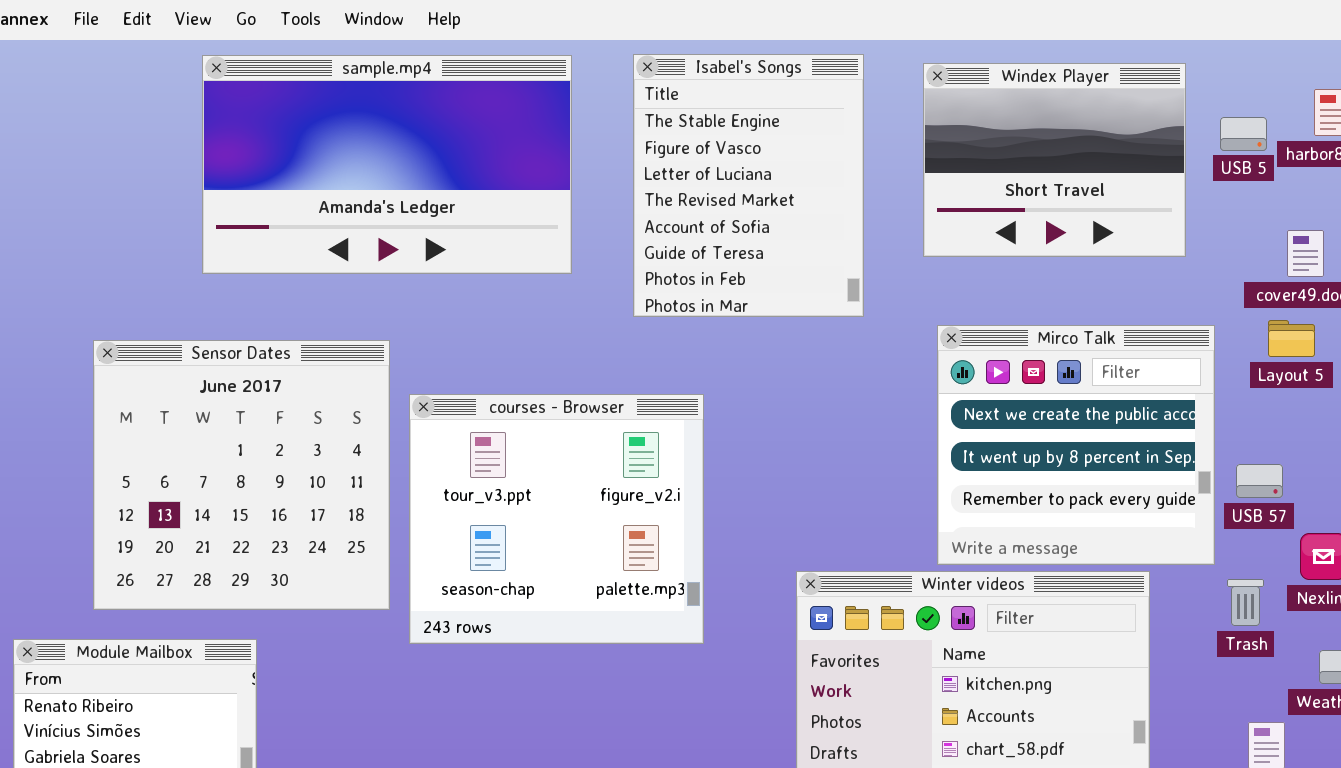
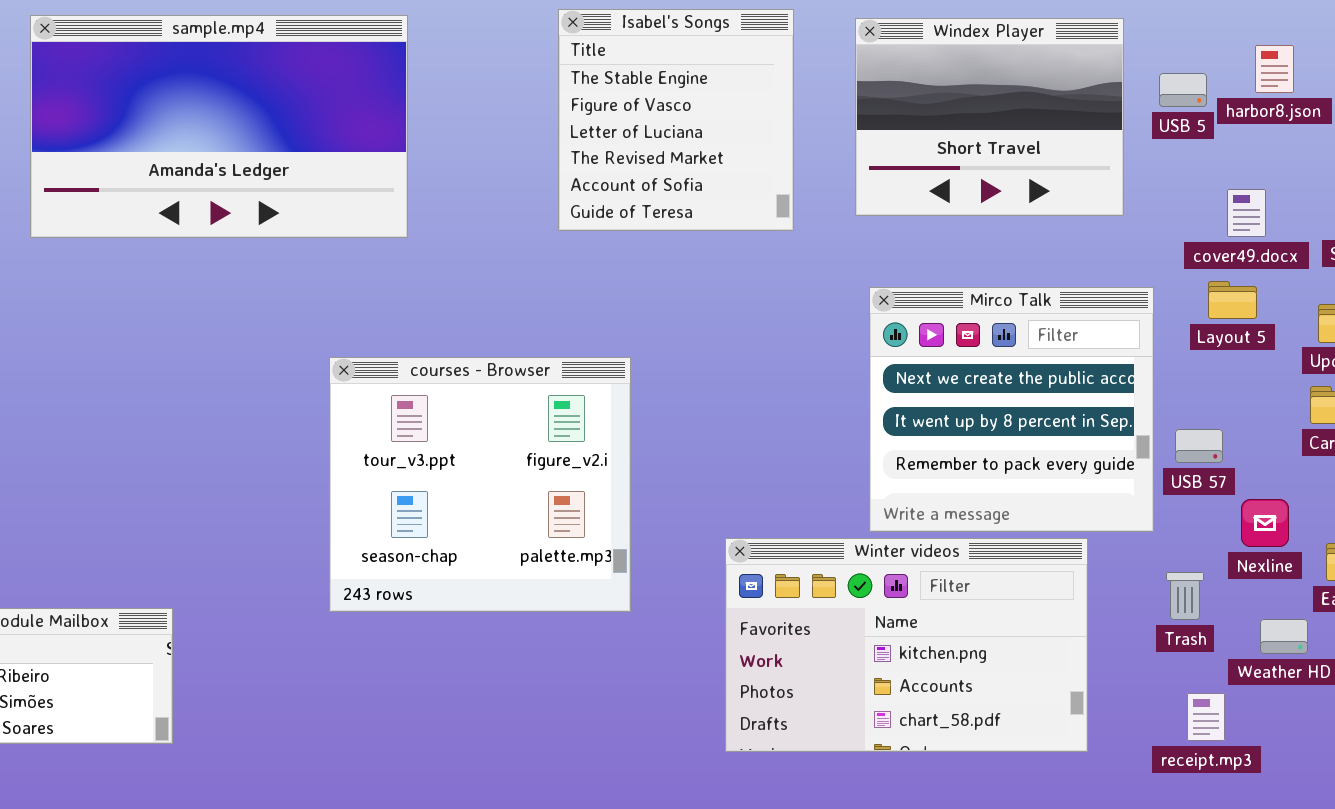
Isabel's Songs: [633,54,864,317] -> [558,9,794,231], resized
sample.mp4: [202,55,572,274] -> [30,15,408,238], moved
Sensor Dates: [93,340,390,610] -> none, closed
Trash: [1227,579,1264,626] -> [1166,572,1204,620], moved

